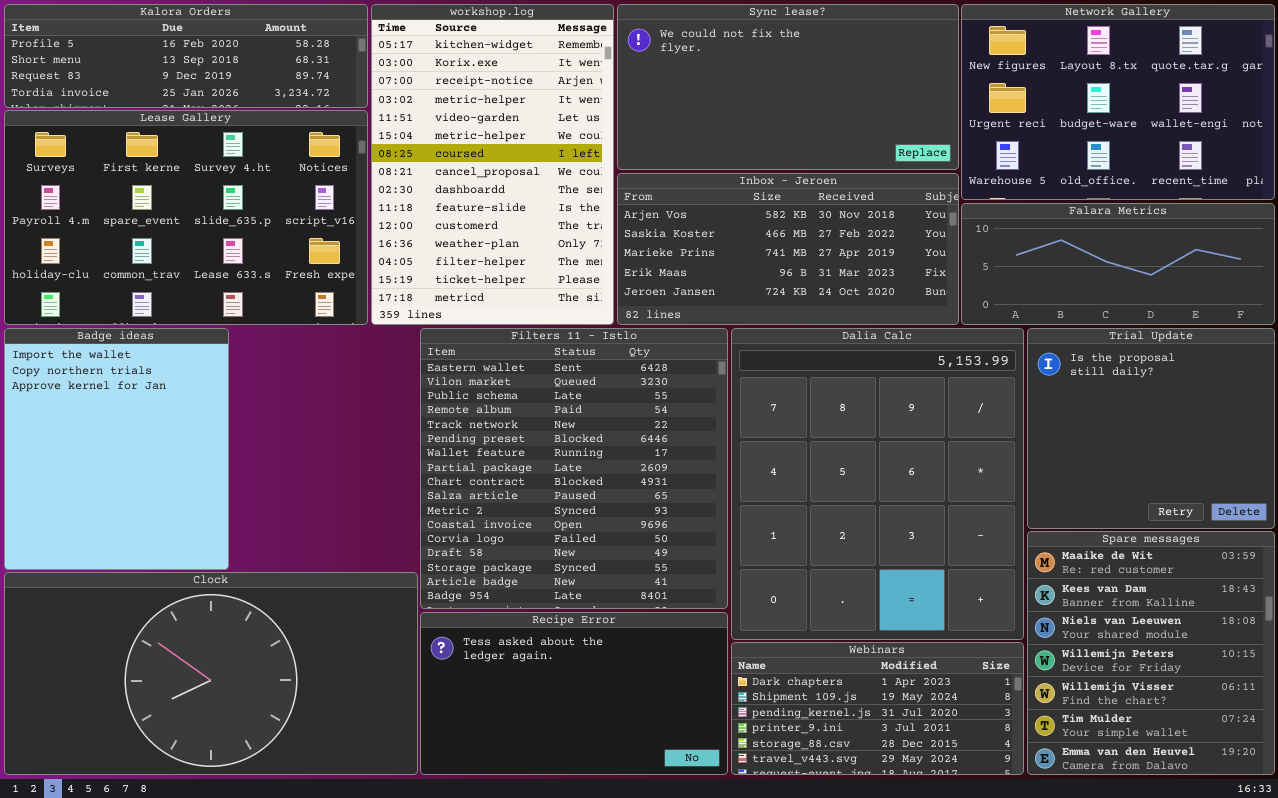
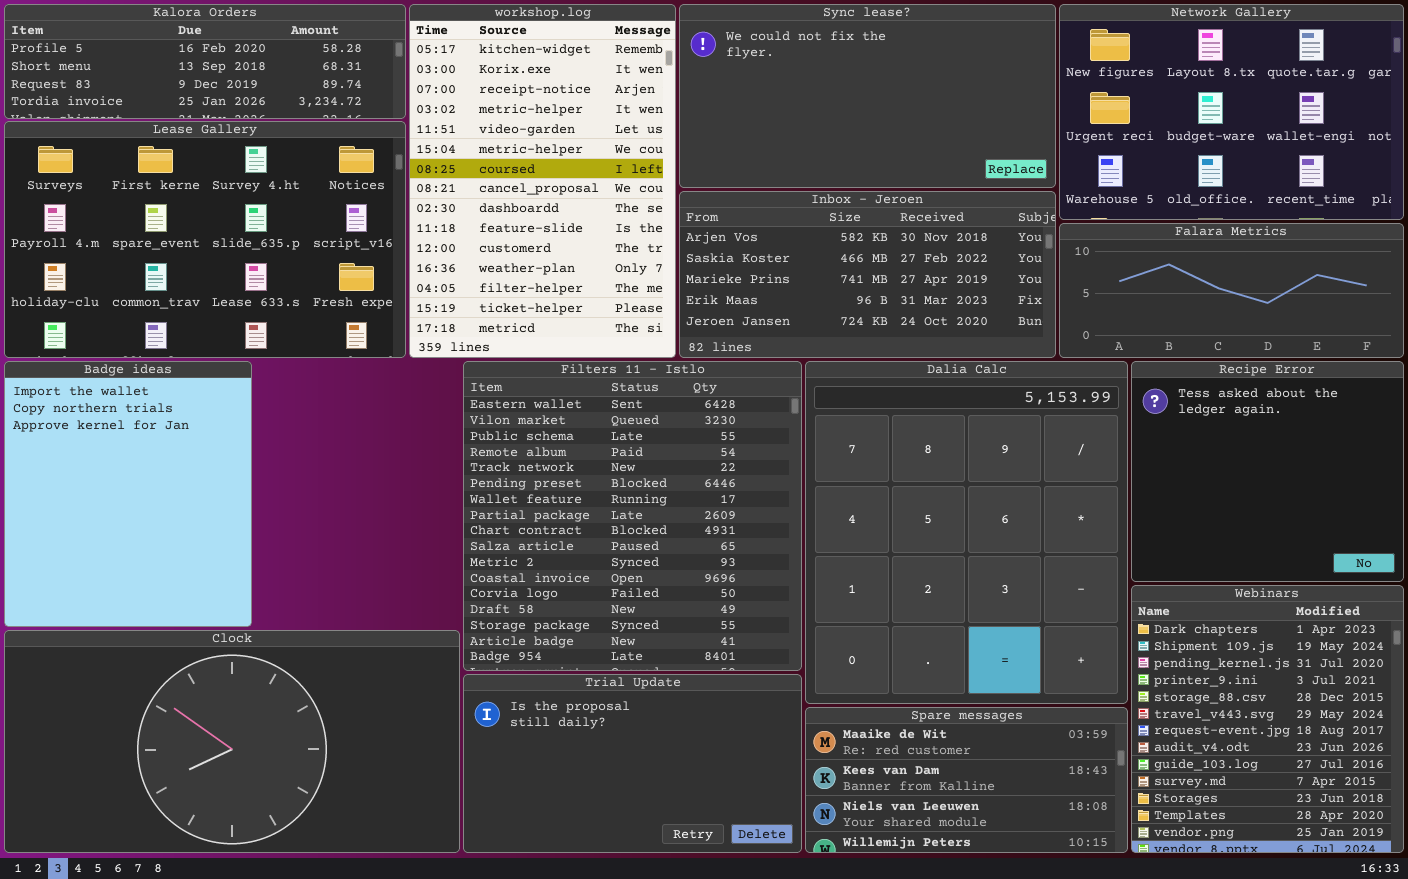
Trial Update: [1027,328,1275,529] -> [463,674,802,853], moved, resized
Spare messages: [1027,531,1275,775] -> [805,707,1128,853], moved, resized
Recipe Error: [420,612,728,775] -> [1131,361,1404,582], moved, resized
Webinars: [731,642,1024,775] -> [1131,585,1404,853], moved, resized

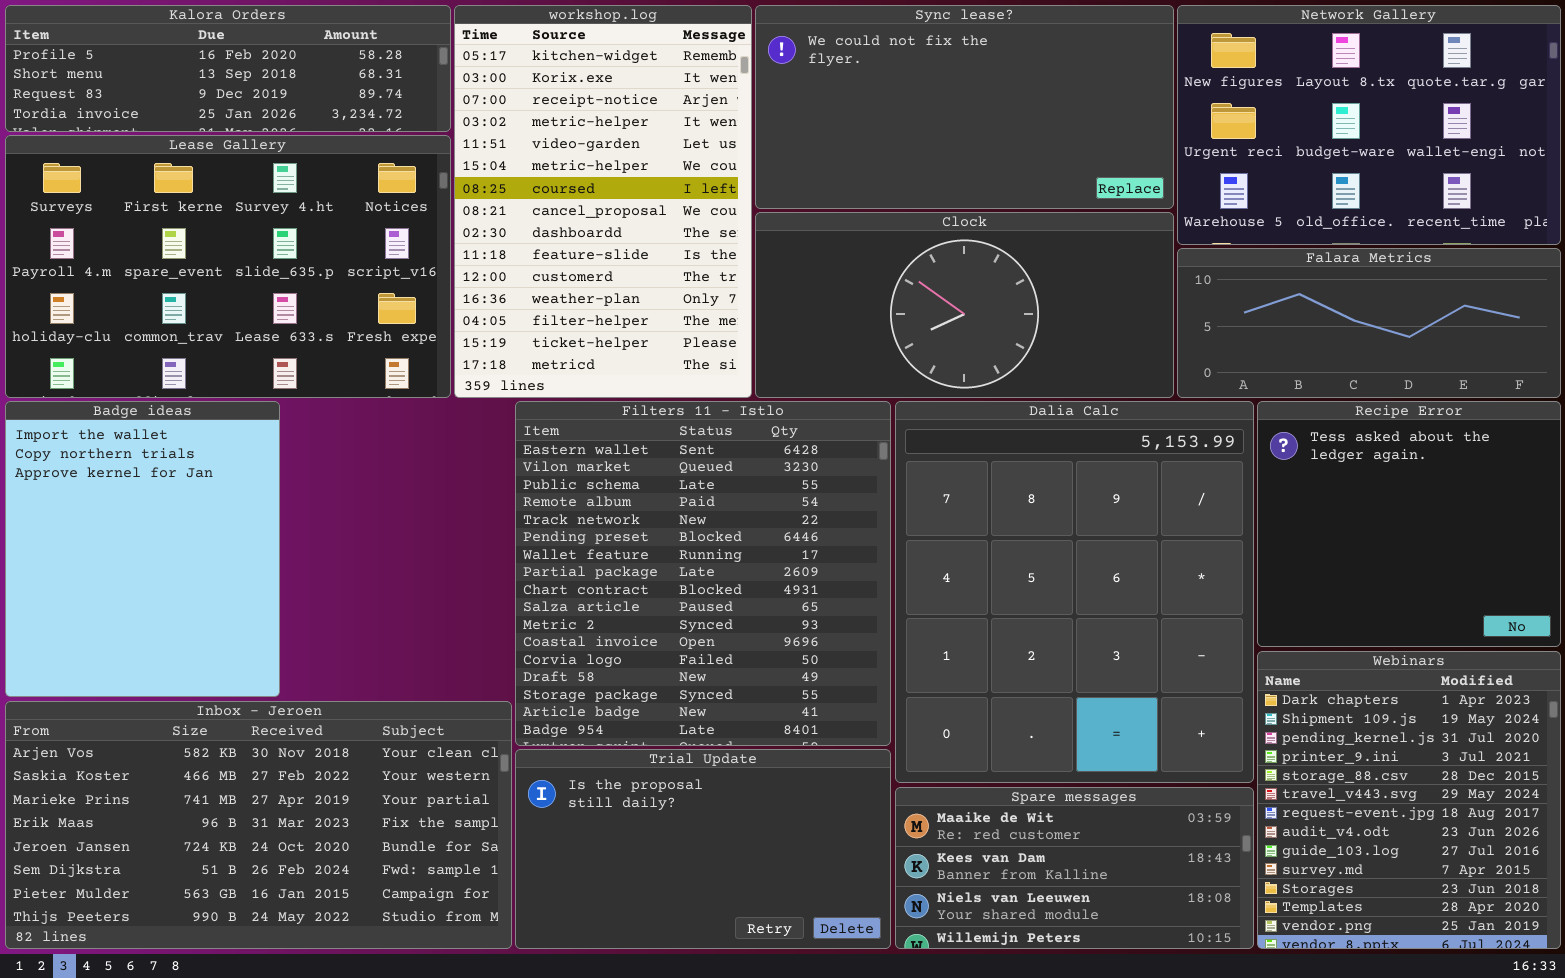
Inbox - Jeroen: [679,191,1056,358] -> [5,701,512,949], moved, resized
Clock: [4,630,460,853] -> [755,212,1174,398], moved, resized

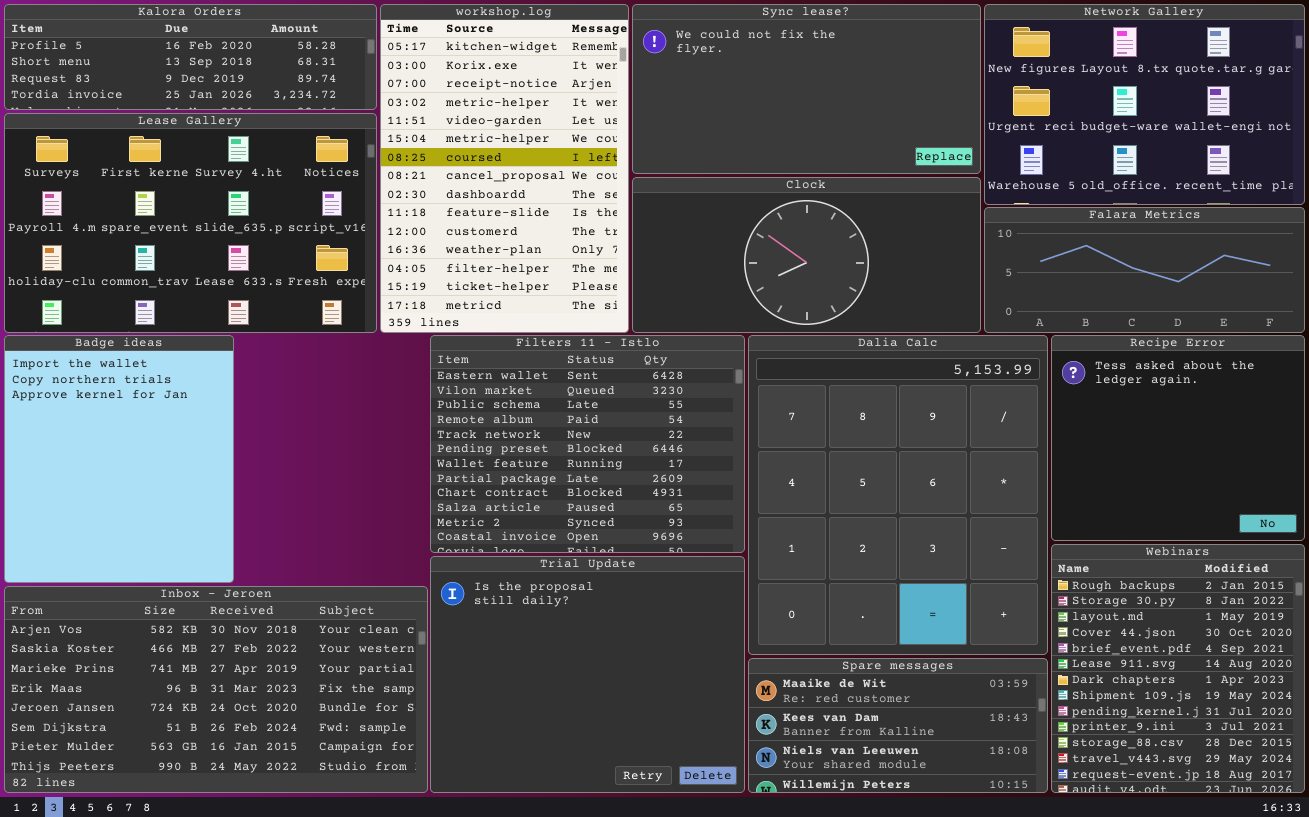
Filters 11 - Istlo: [515,401,891,746] -> [430,335,745,553], resized
Webinars: [1257,651,1561,949] -> [1051,544,1305,793], scrolled up 6 rows
Trial Update: [515,749,891,949] -> [430,556,745,793], resized

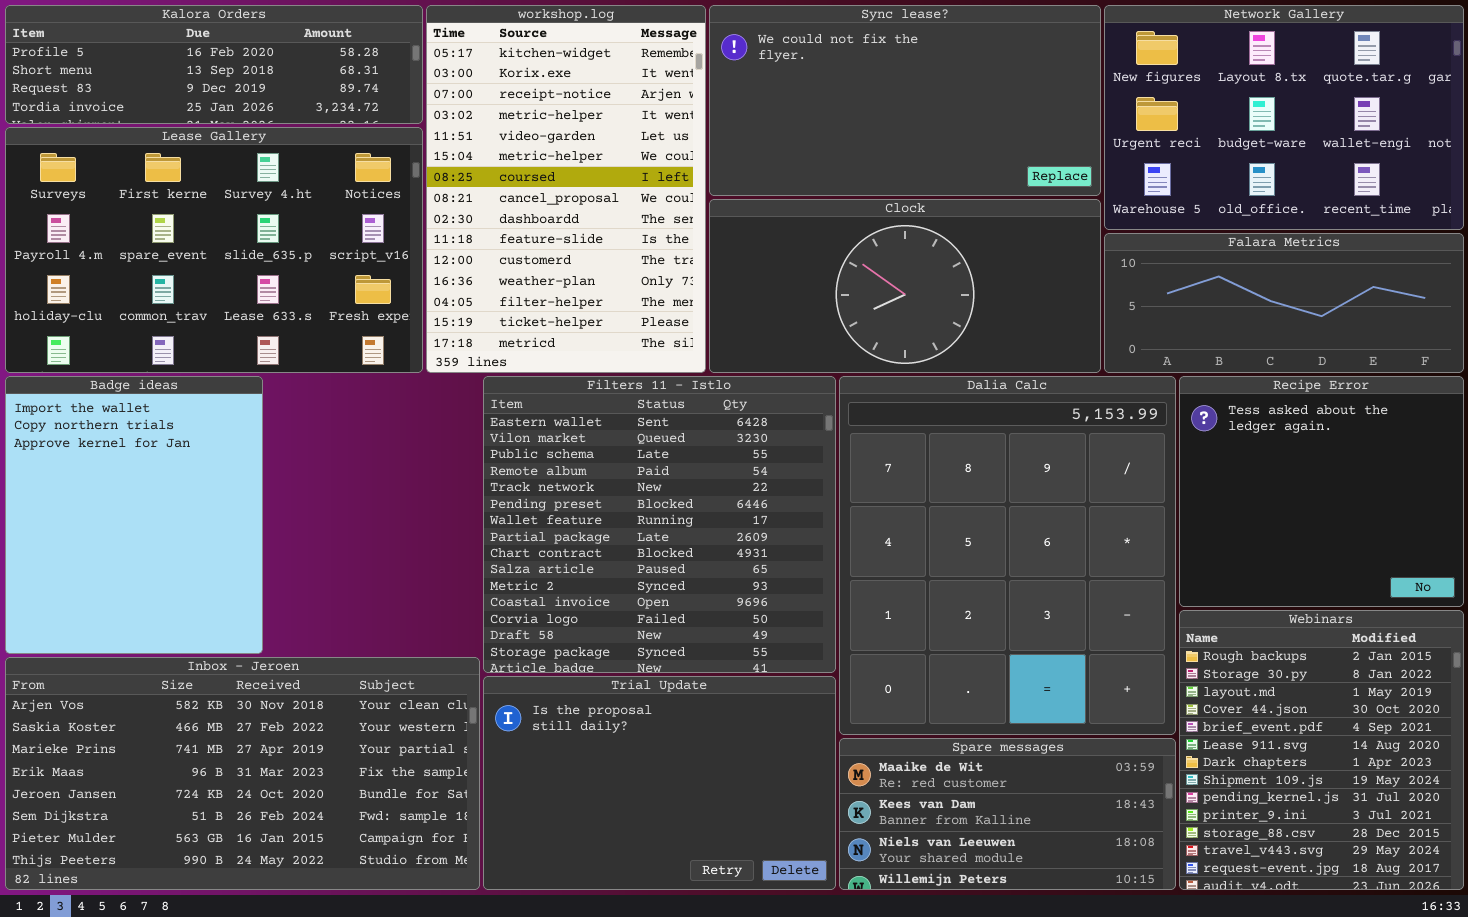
Filters 11 - Istlo: [430,335,745,553] -> [483,376,836,673], resized
Trial Update: [430,556,745,793] -> [483,676,836,890], resized

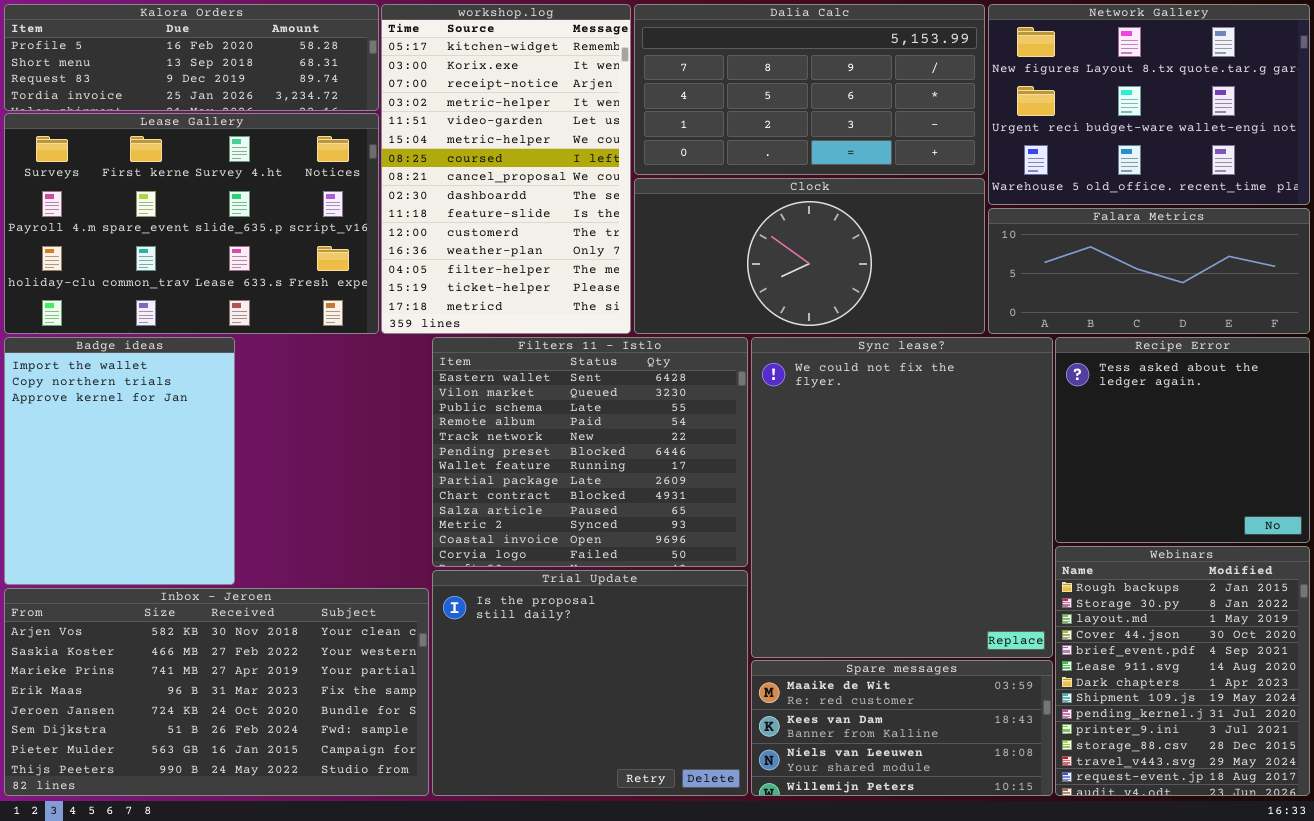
Sync lease?: [709,5,1101,196] -> [751,337,1053,658], moved, resized
Filters 11 - Istlo: [483,376,836,673] -> [432,337,748,567], resized
Dalia Calc: [839,376,1176,735] -> [634,4,985,175], moved, resized
Trial Update: [483,676,836,890] -> [432,570,748,796], resized

